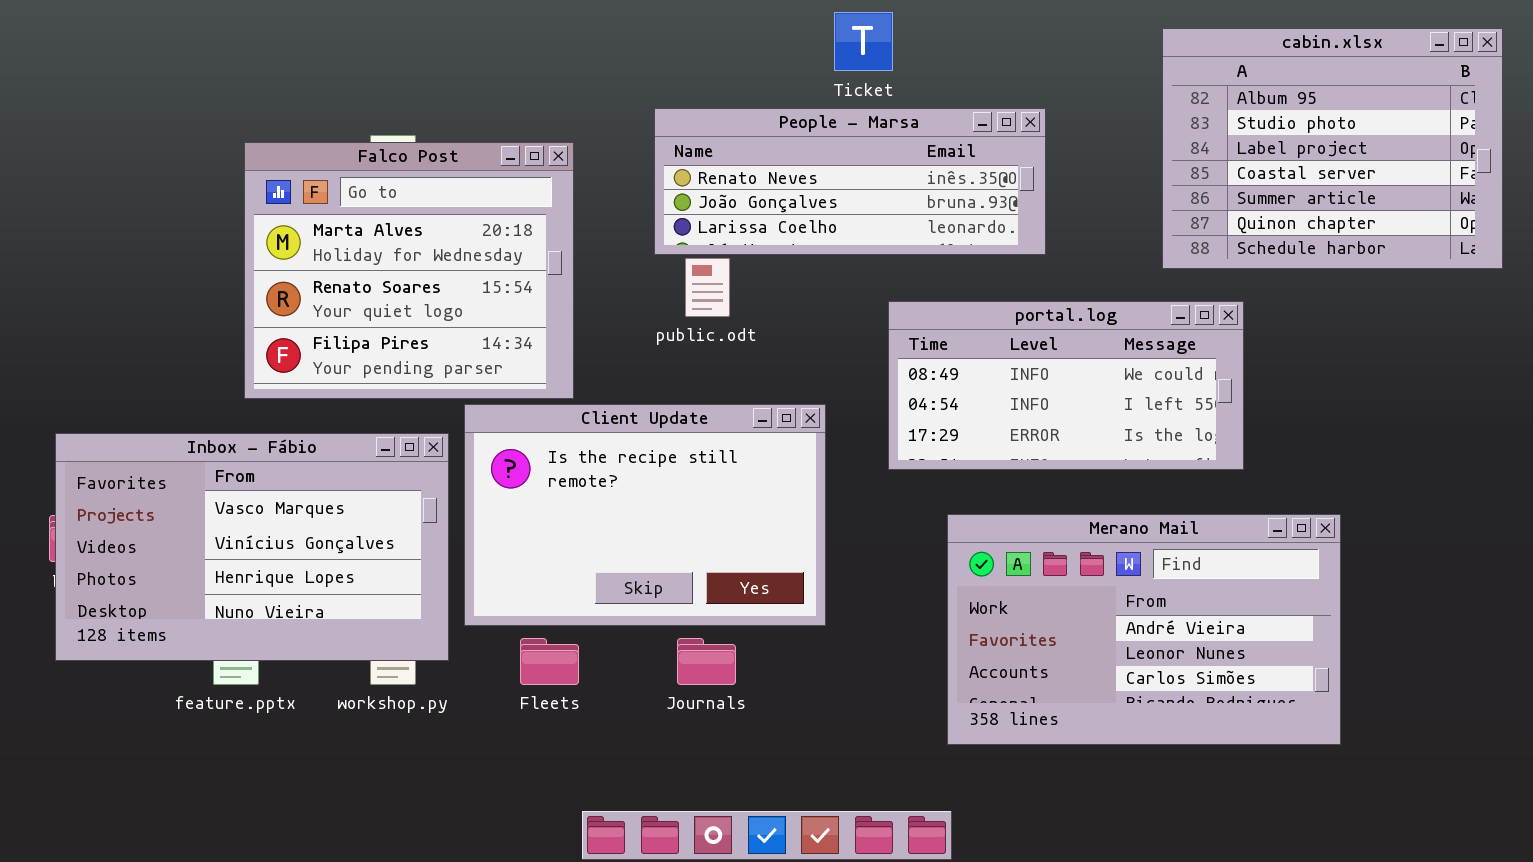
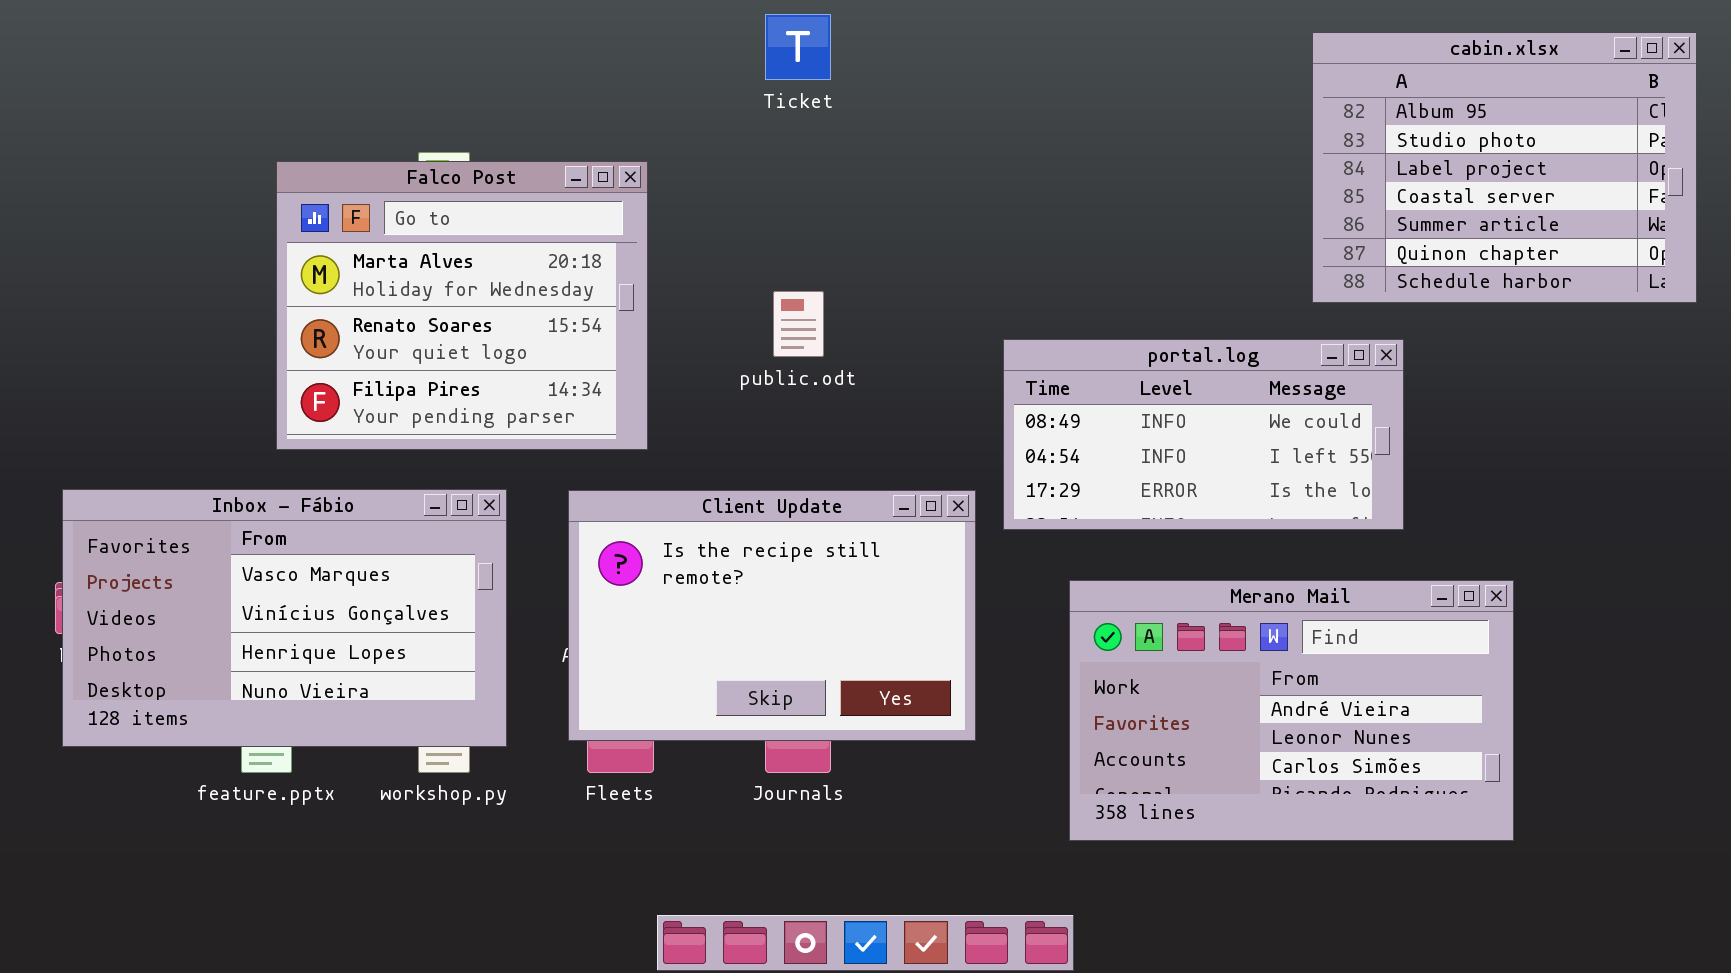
Ticket: [834,12,893,71] -> [765,14,831,80], moved
People - Marsa: [654,108,1046,255] -> none, closed
Client Update: [464,404,826,626] -> [568,490,976,741], moved

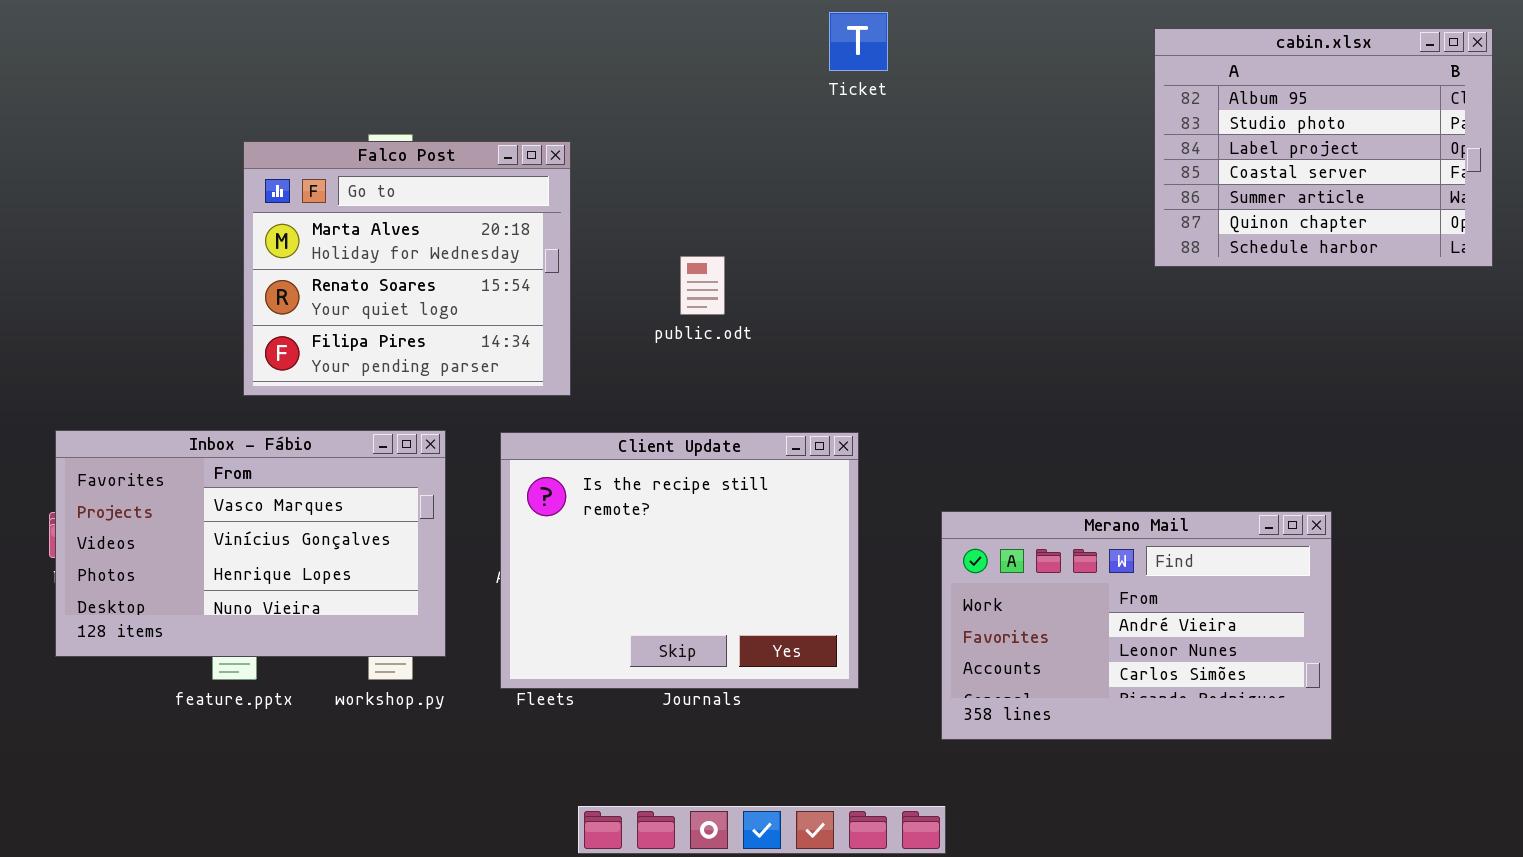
Ticket: [765,14,831,80] -> [829,12,888,71], moved
portal.log: [1003,339,1404,530] -> none, closed
Client Update: [568,490,976,741] -> [500,432,859,689], resized

